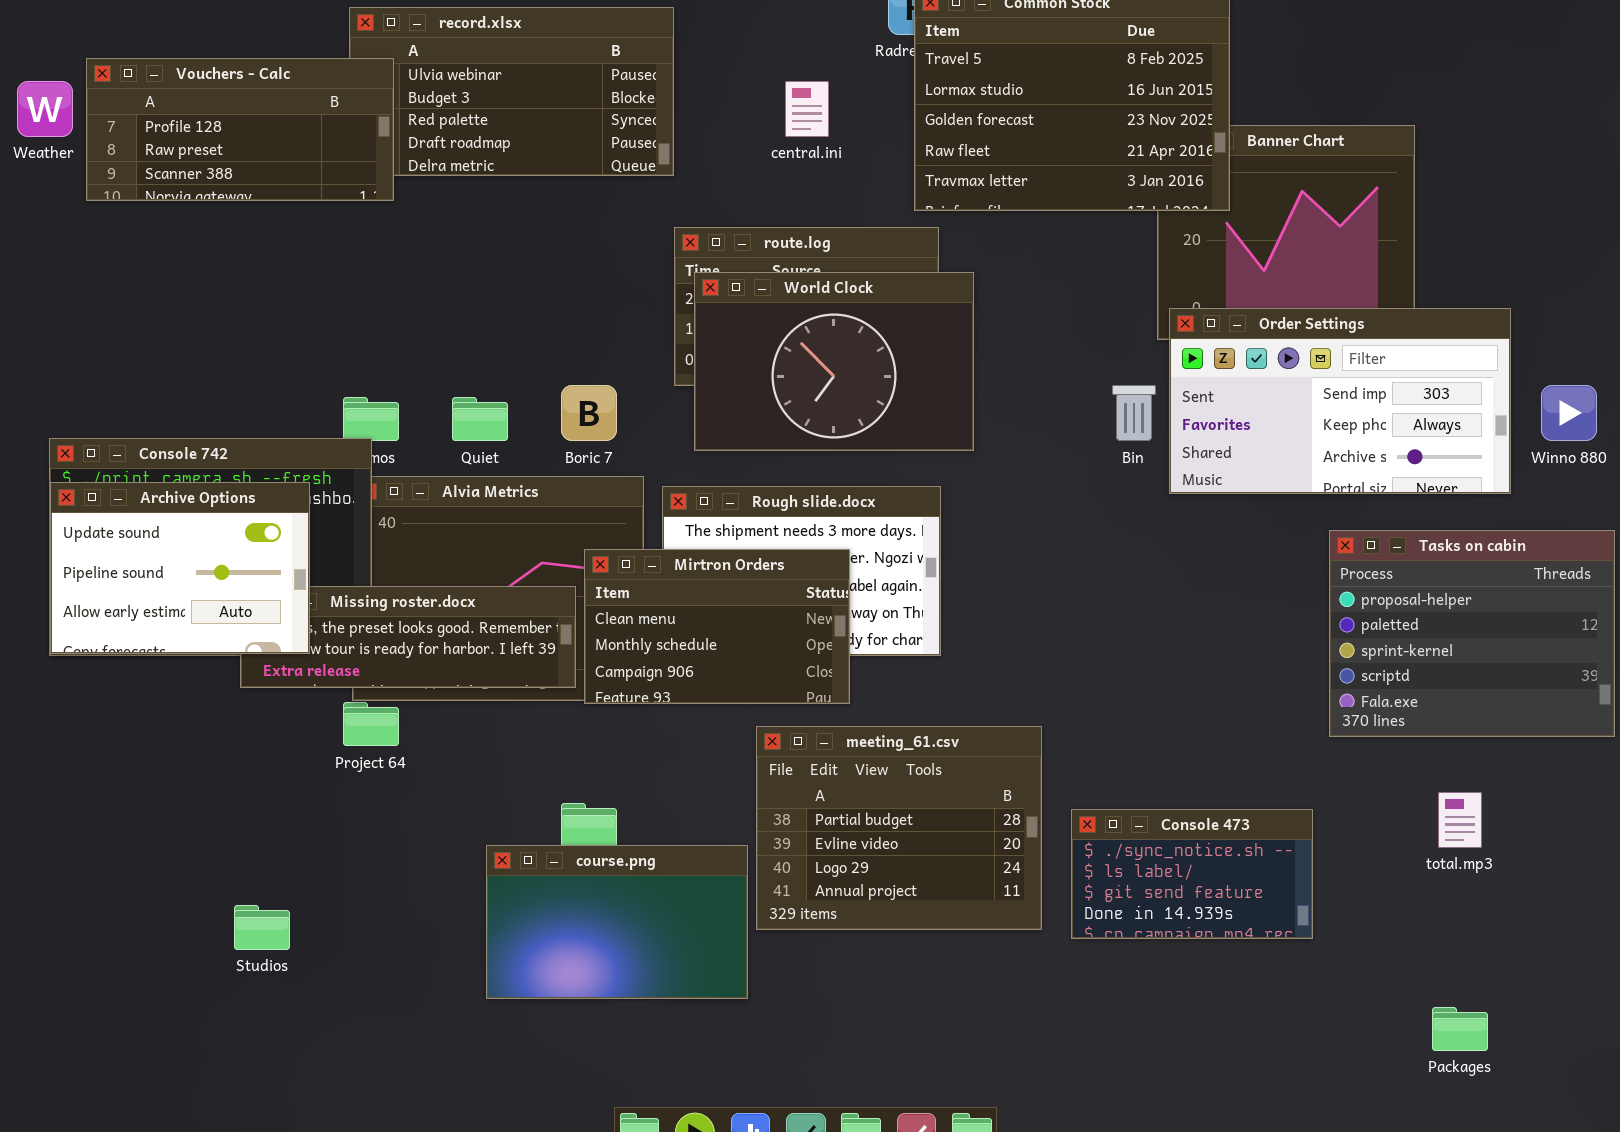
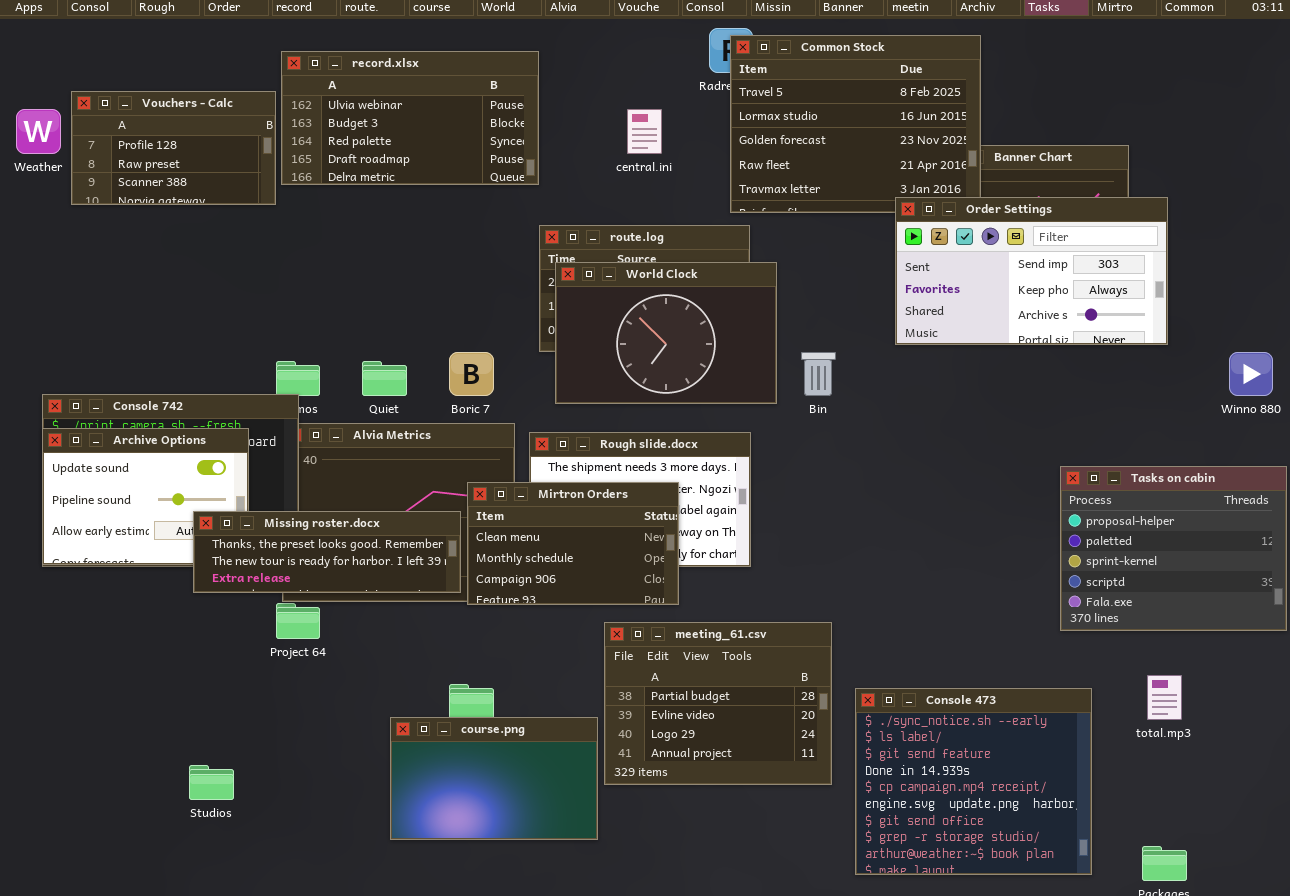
Vouchers - Calc: [86,58,394,201] -> [71,91,276,205], resized
Order Settings: [1169,308,1511,494] -> [895,197,1168,345], moved
Bin: [1112,385,1156,441] -> [801,352,836,396], moved
Missing roster.docx: [240,586,576,688] -> [193,511,461,593], raised
Console 473: [1071,809,1313,939] -> [855,688,1092,875], resized

